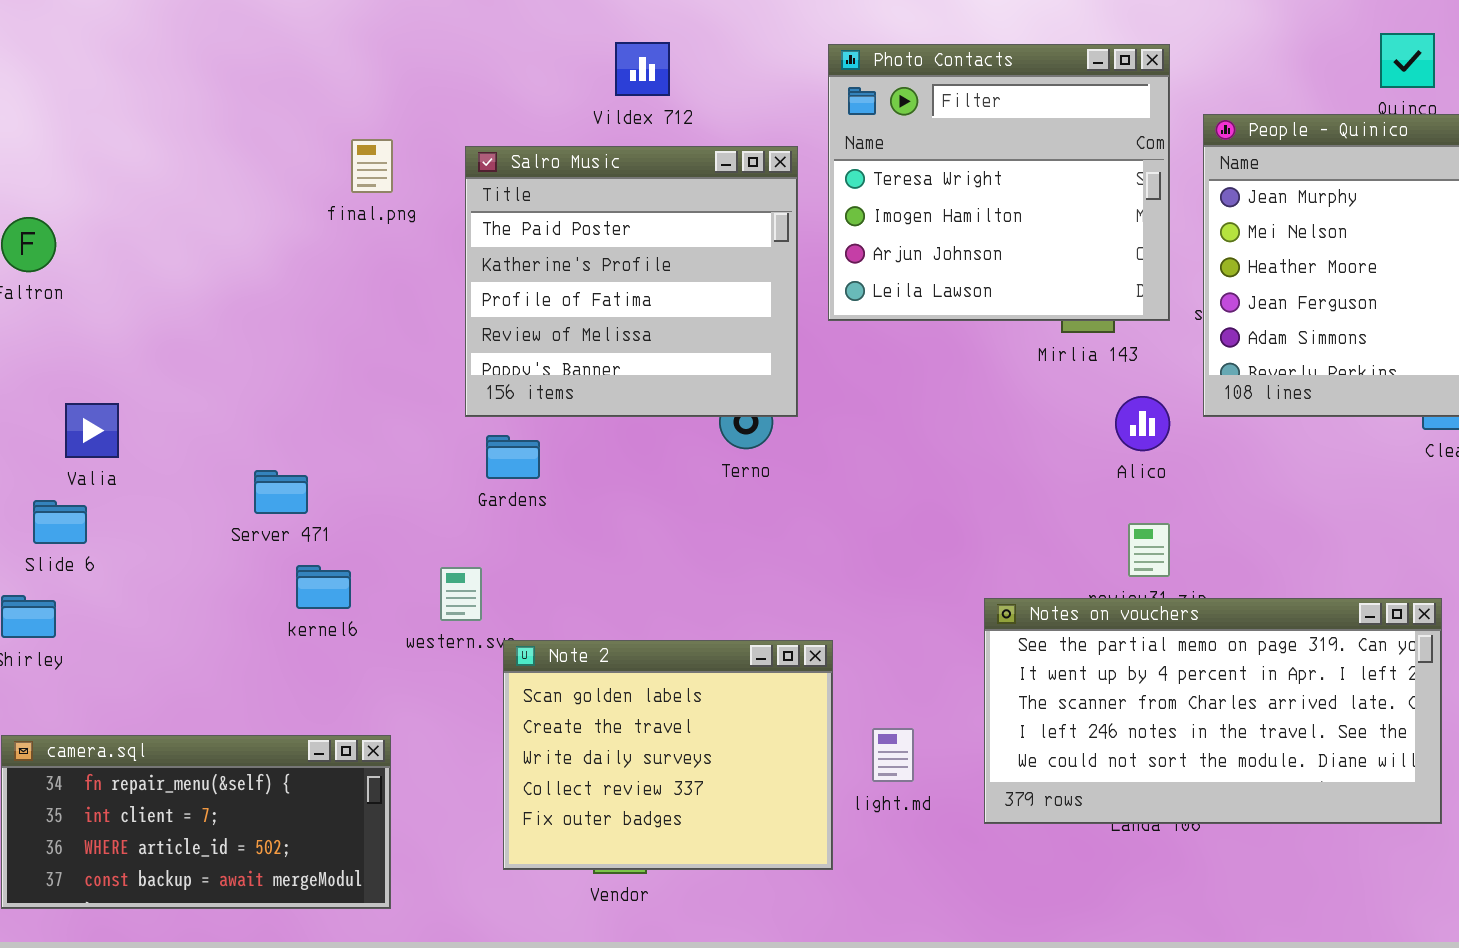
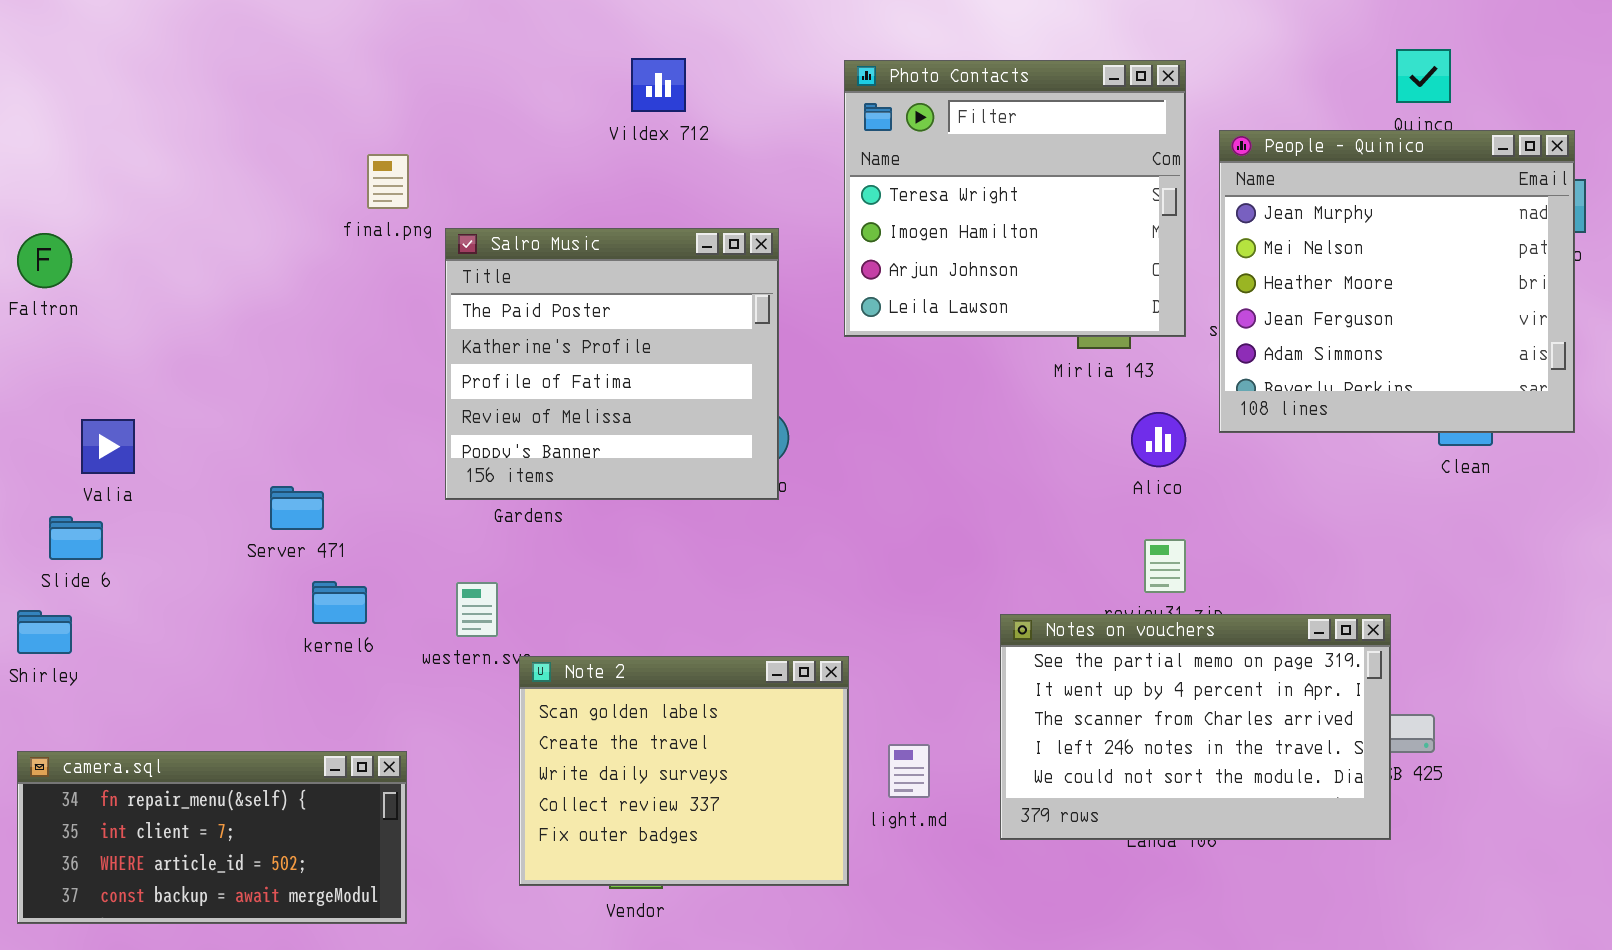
Salro Music: [465,146,798,417] -> [445,228,779,500], moved
Notes on vouchers: [984,598,1442,824] -> [1000,614,1391,840], resized

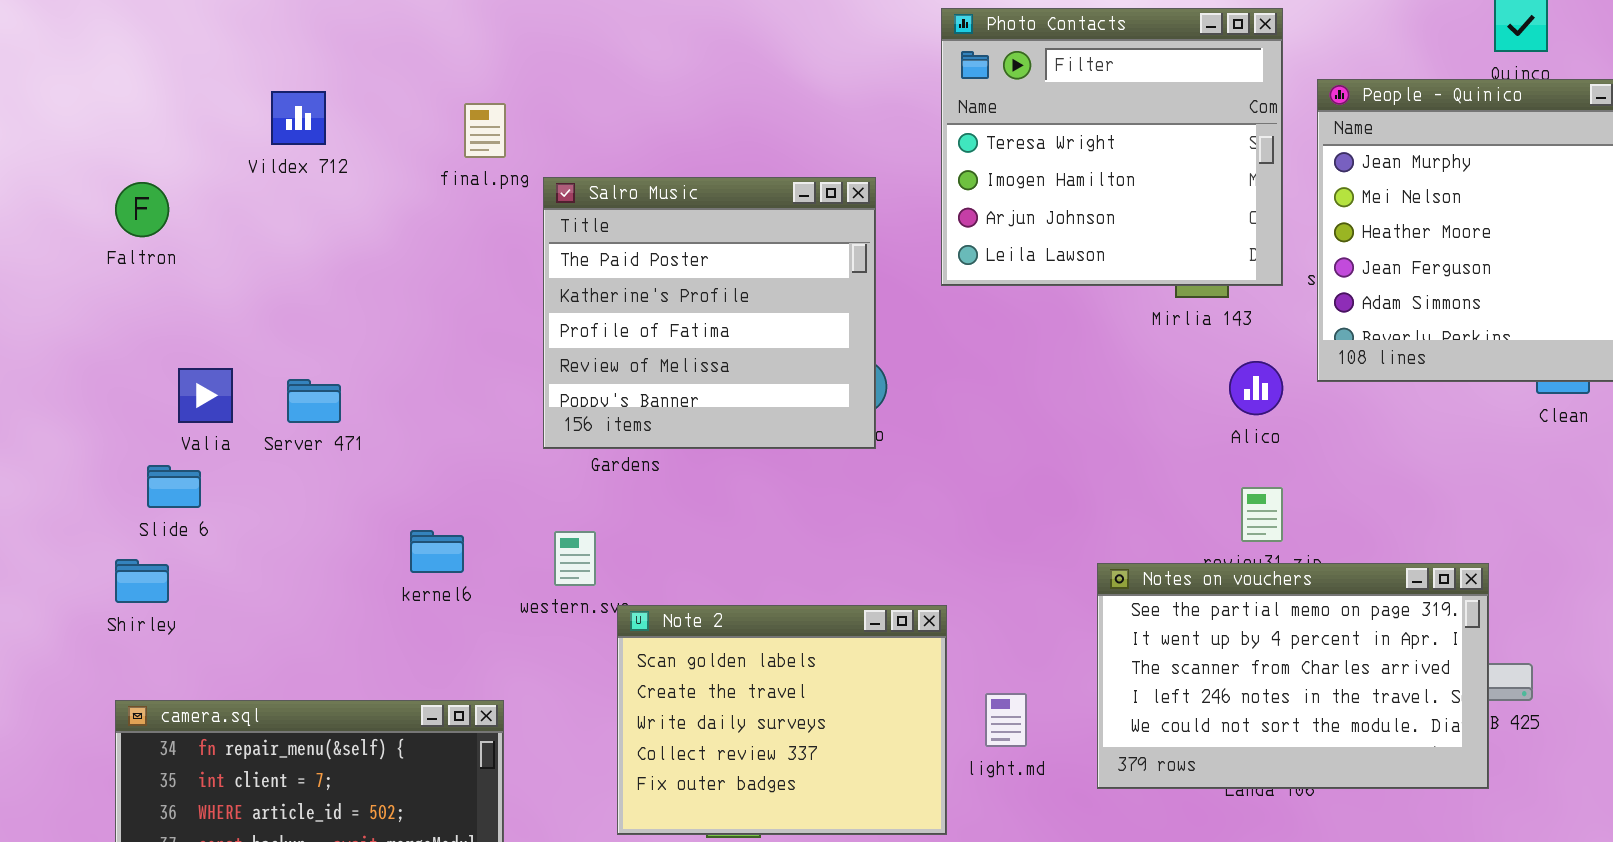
Vildex 712: [631,58,686,112] -> [271,91,326,145], moved
Server 471: [270,486,324,530] -> [287,379,341,423], moved

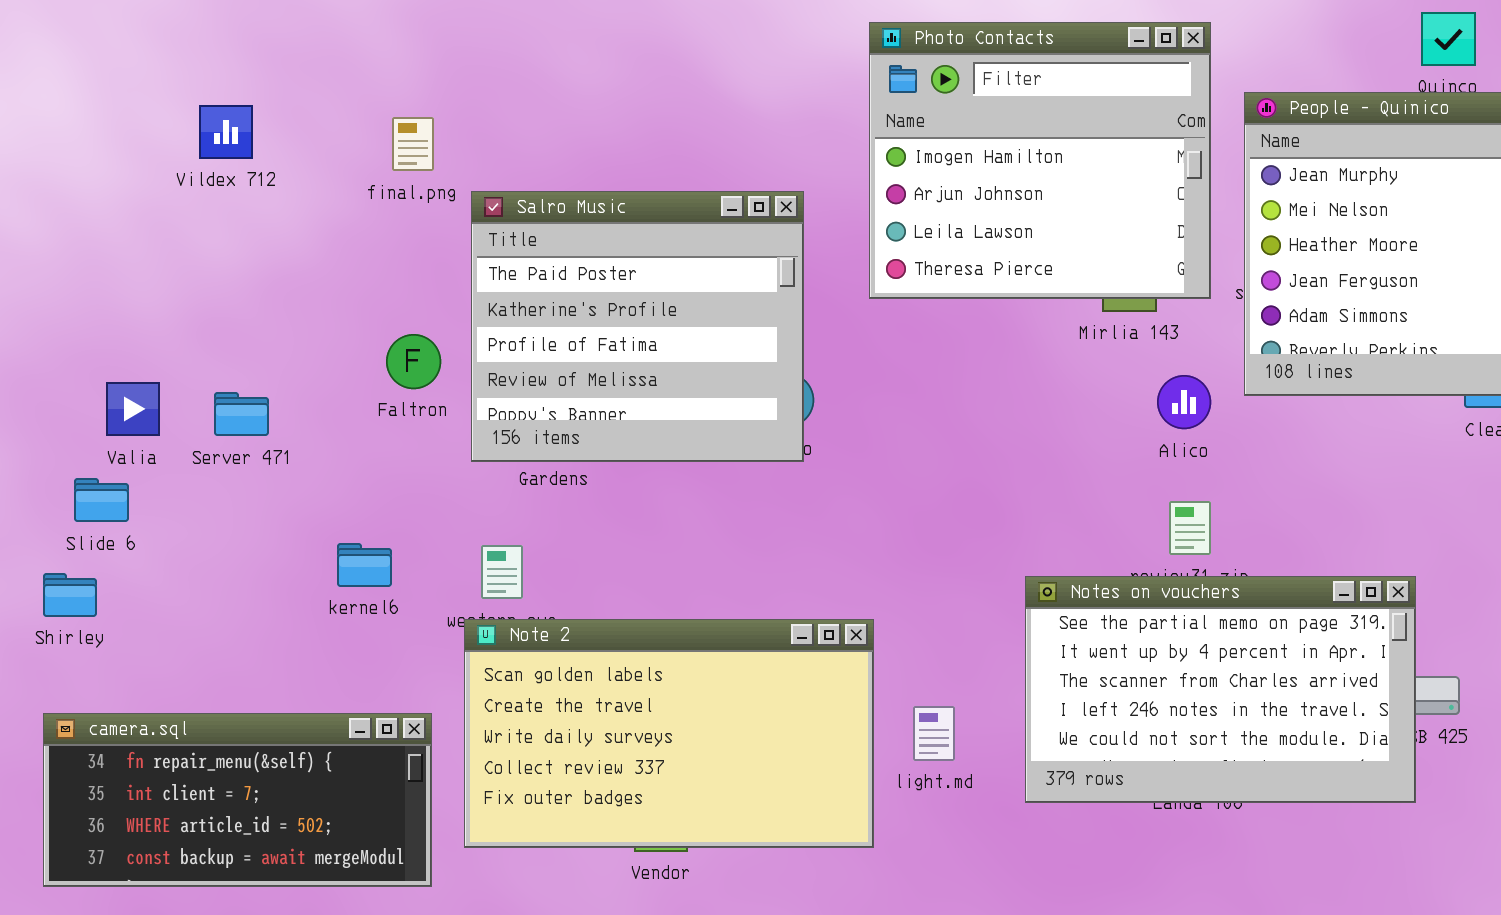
Photo Contacts: [941,8,1283,286] -> [869,22,1211,299], scrolled down 1 row
Faltron: [115,182,169,237] -> [386,334,441,389], moved
Note 2: [617,605,947,835] -> [464,619,874,848], resized

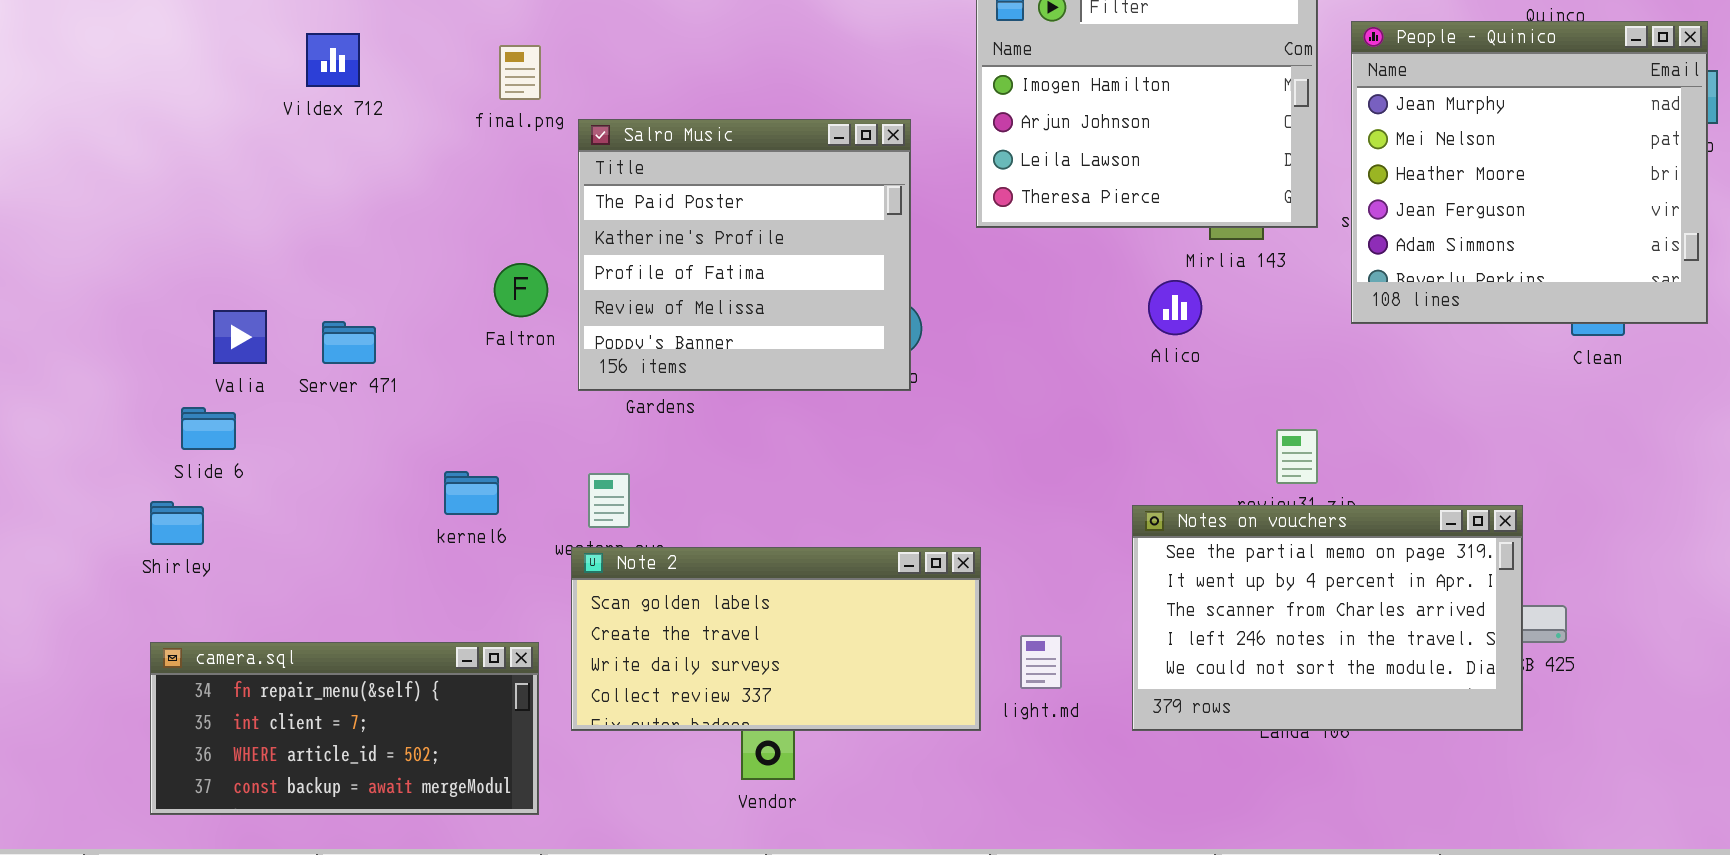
Alico: [1157,375,1211,429] -> [1148,280,1202,335], moved
Note 2: [464,619,874,848] -> [571,547,981,731], resized

